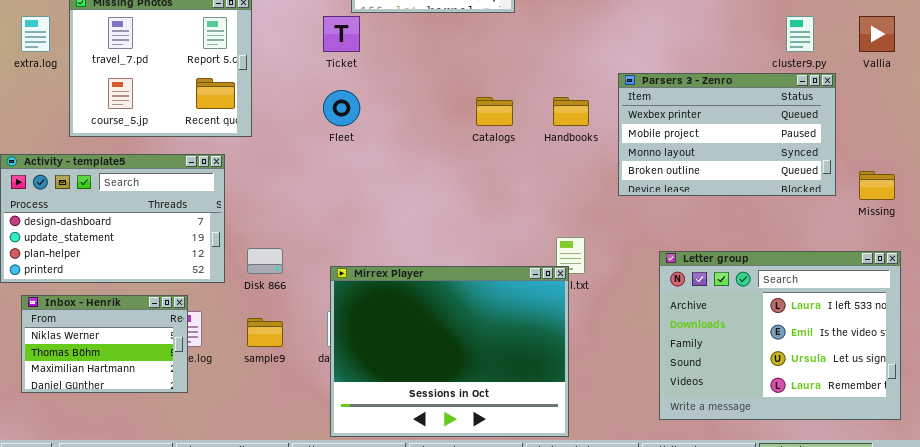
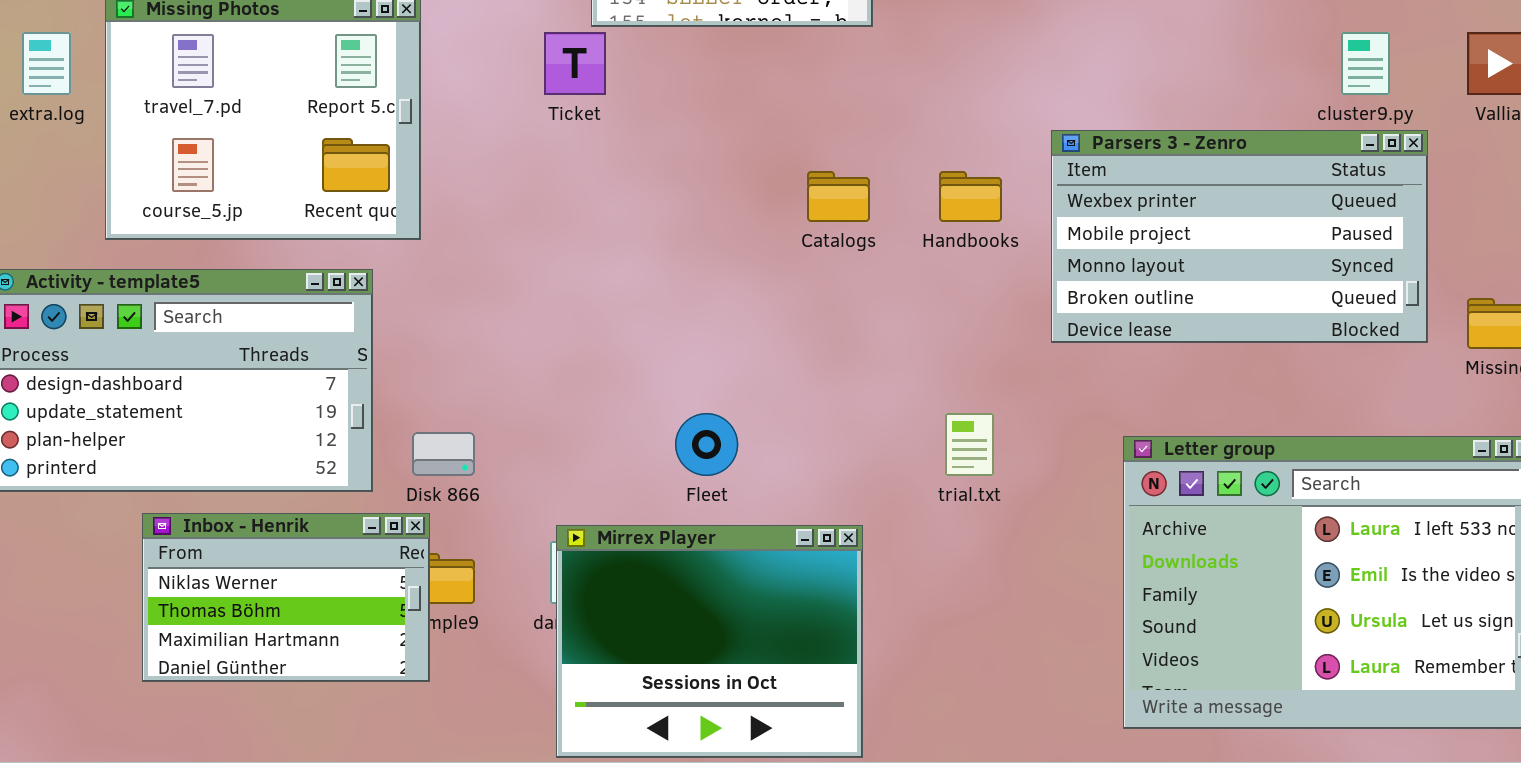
Fleet: [323,90,360,126] -> [675,413,738,476], moved
Mirrex Player: [330,266,569,437] -> [556,525,863,758], resized
Inbox - Henrik: [21,295,188,393] -> [142,513,430,682], moved

